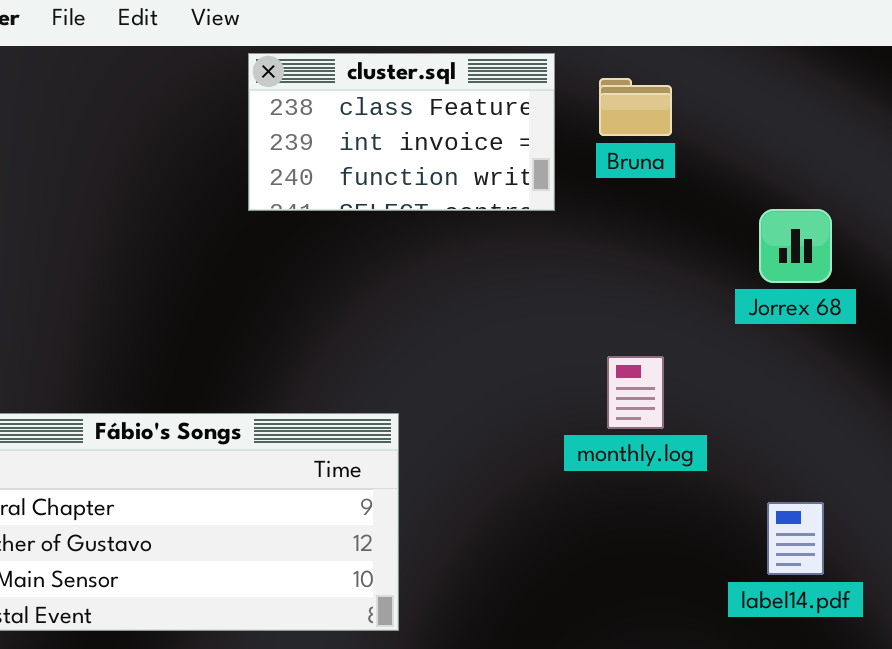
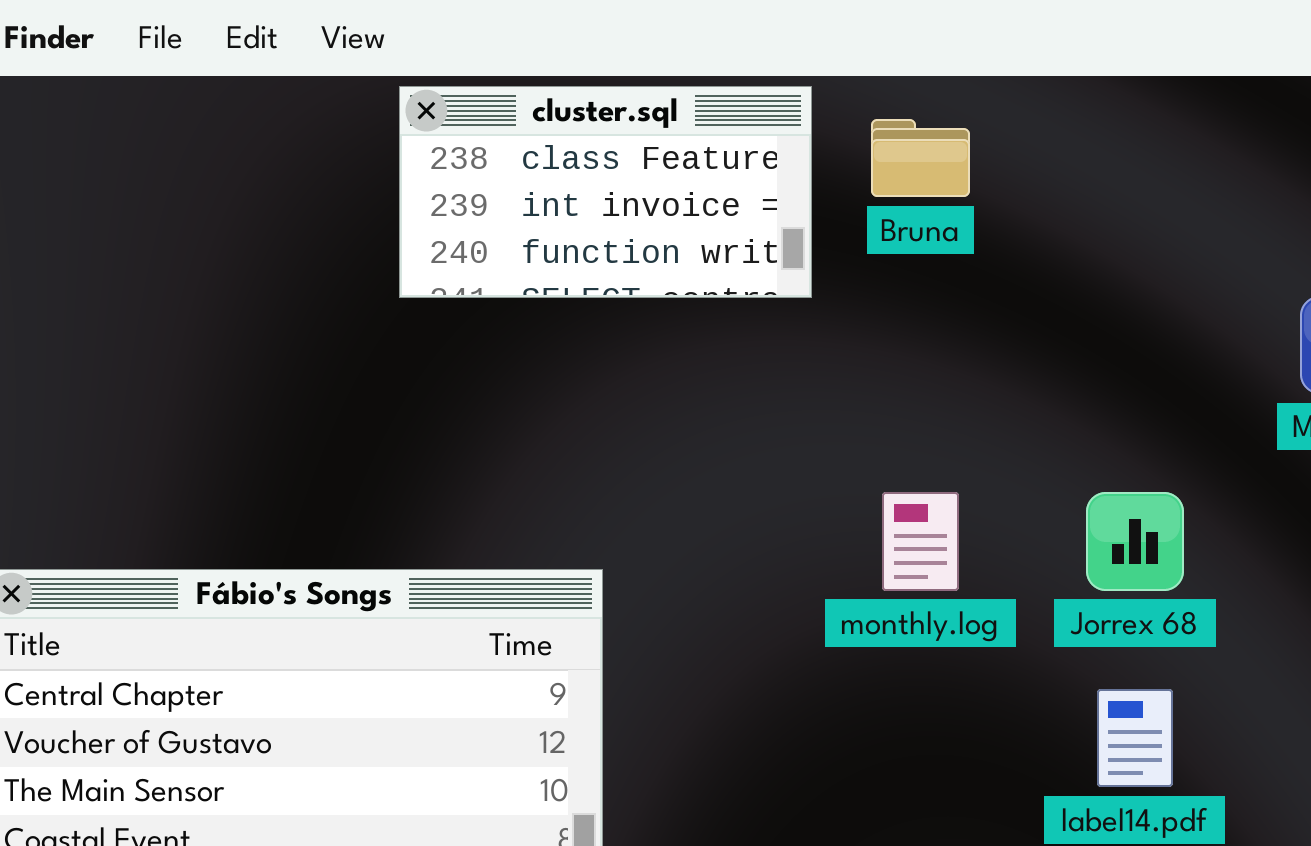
Jorrex 68: [759,209,832,283] -> [1086,492,1184,591], moved

